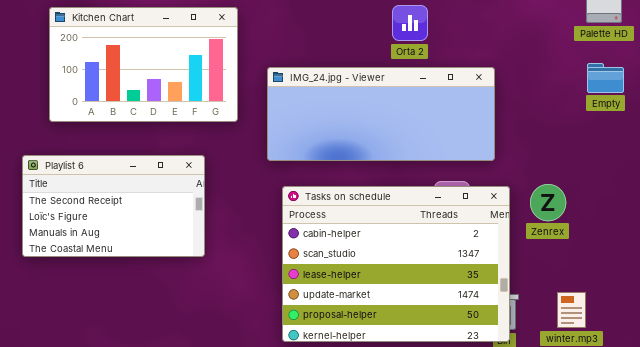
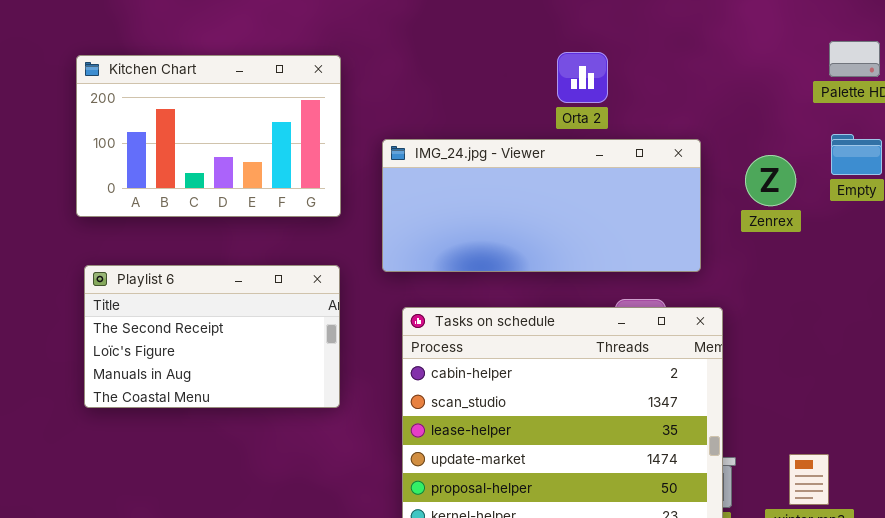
Playlist 6: [22,155,205,257] -> [84,265,340,408], moved
Zenrex: [530,184,566,221] -> [745,155,796,206], moved

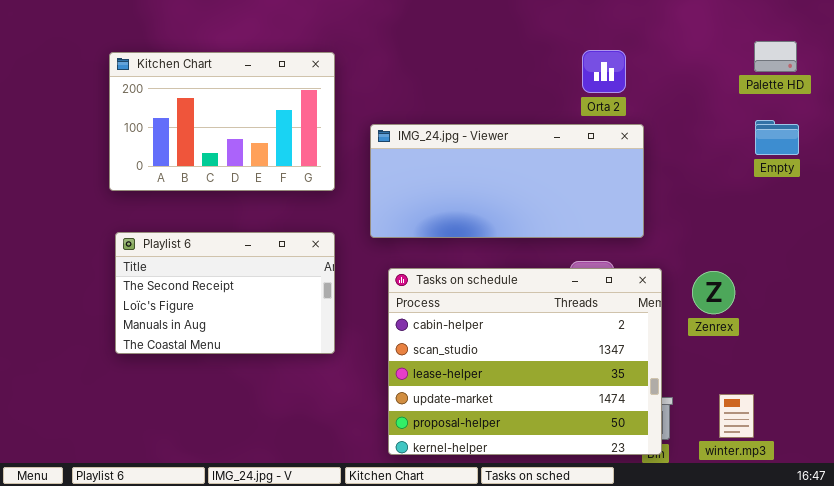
Orta 2: [557,52,608,103] -> [582,50,626,93], moved
Zenrex: [745,155,796,206] -> [692,271,735,314], moved

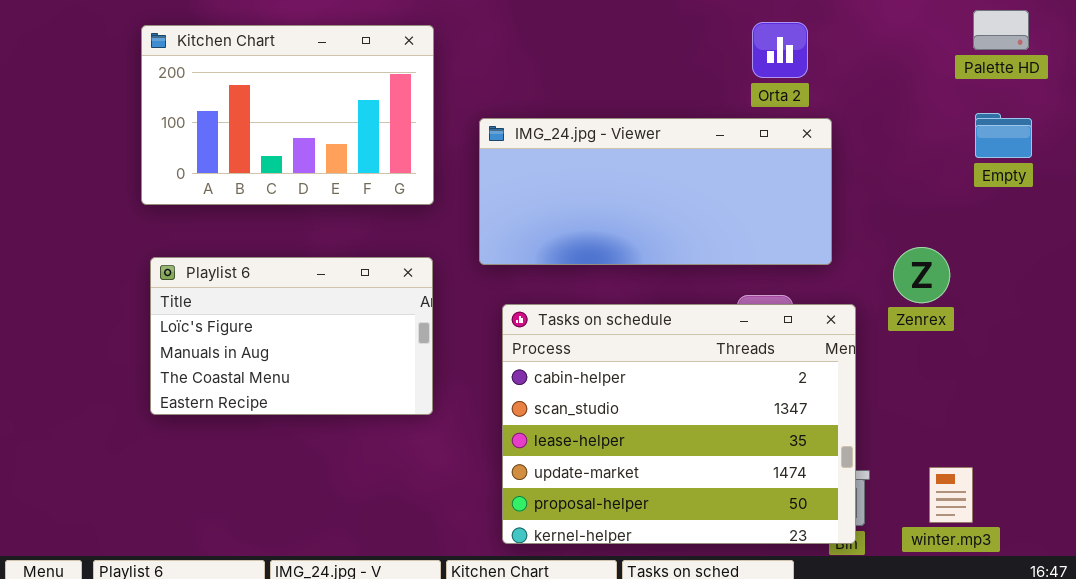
Playlist 6: [115,232,335,354] -> [150,257,433,415], scrolled down 1 row
Zenrex: [692,271,735,314] -> [893,247,950,303], moved

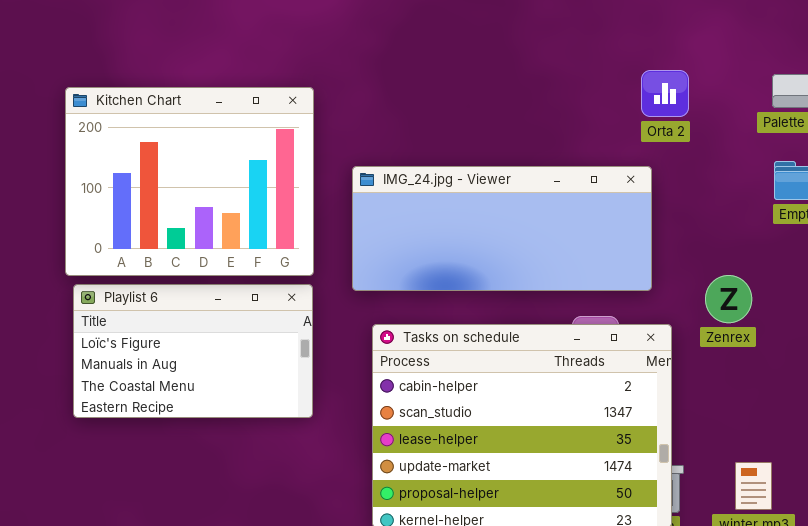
Orta 2: [752,22,808,78] -> [641,70,689,117], moved
Kitchen Chart: [141,25,434,205] -> [65,87,314,276], resized

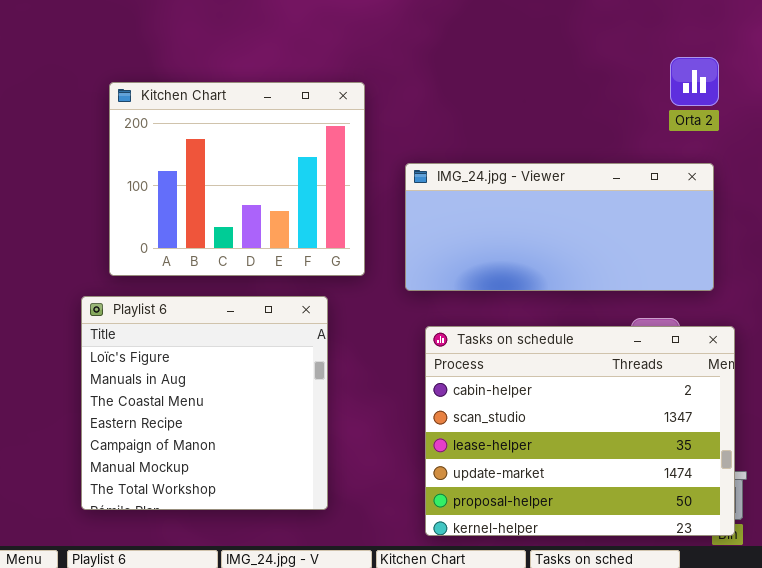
Orta 2: [641,70,689,117] -> [670,57,719,106], moved
Playlist 6: [73,284,313,418] -> [81,296,328,510], moved, resized

